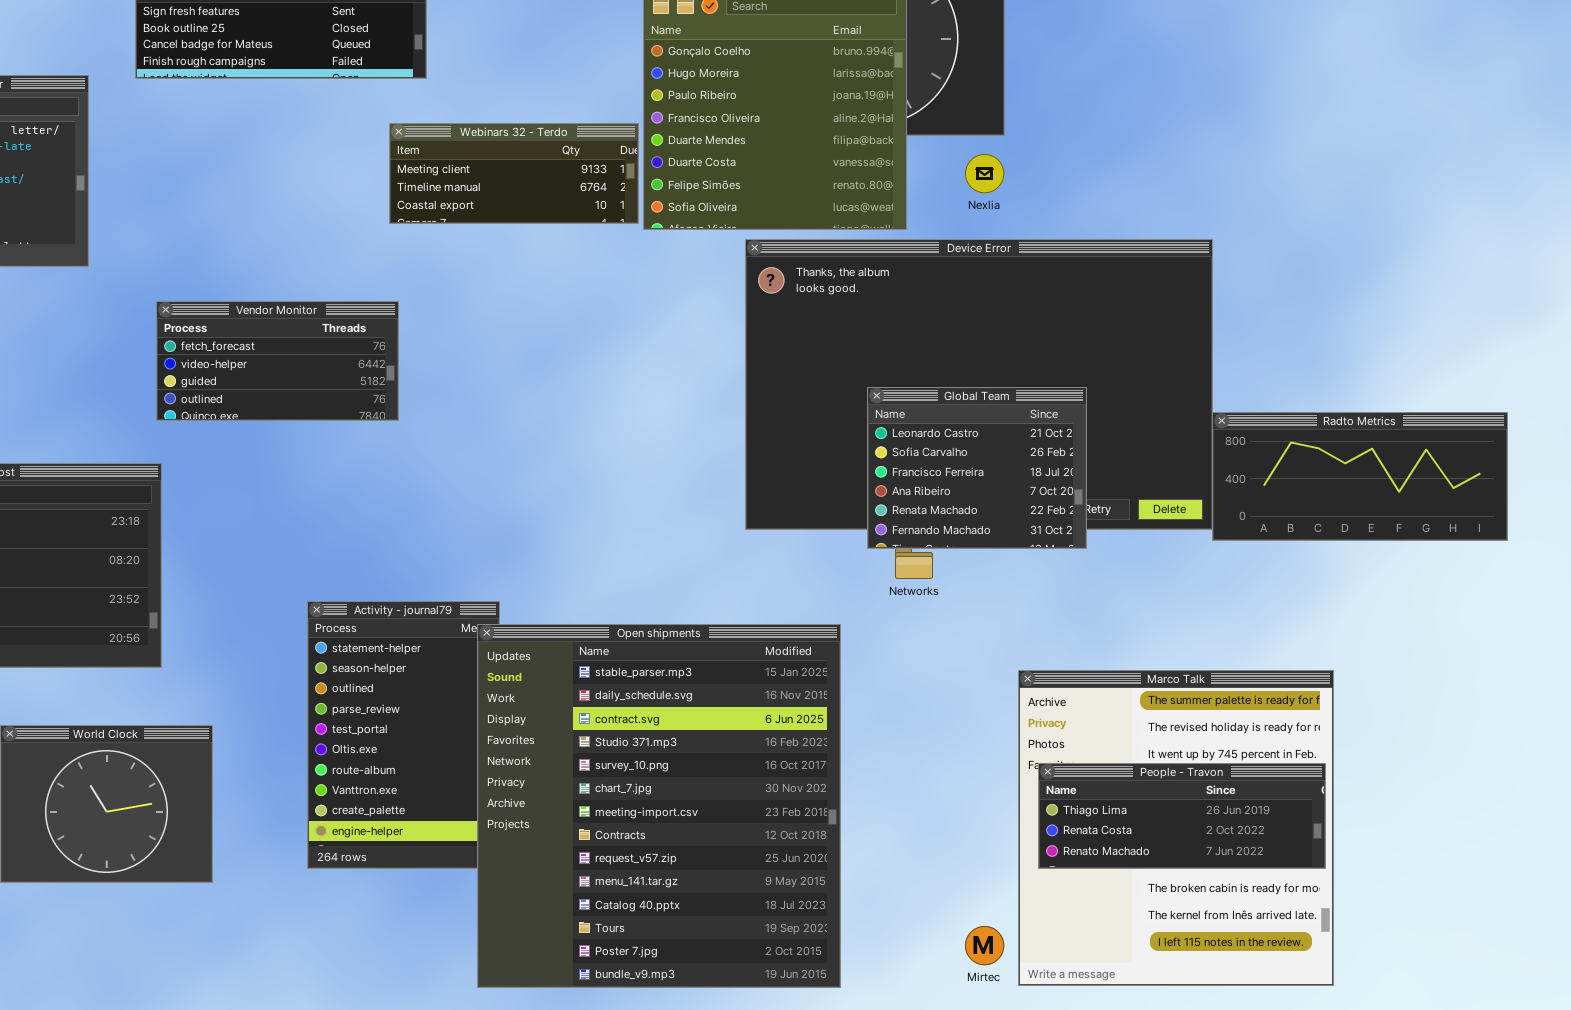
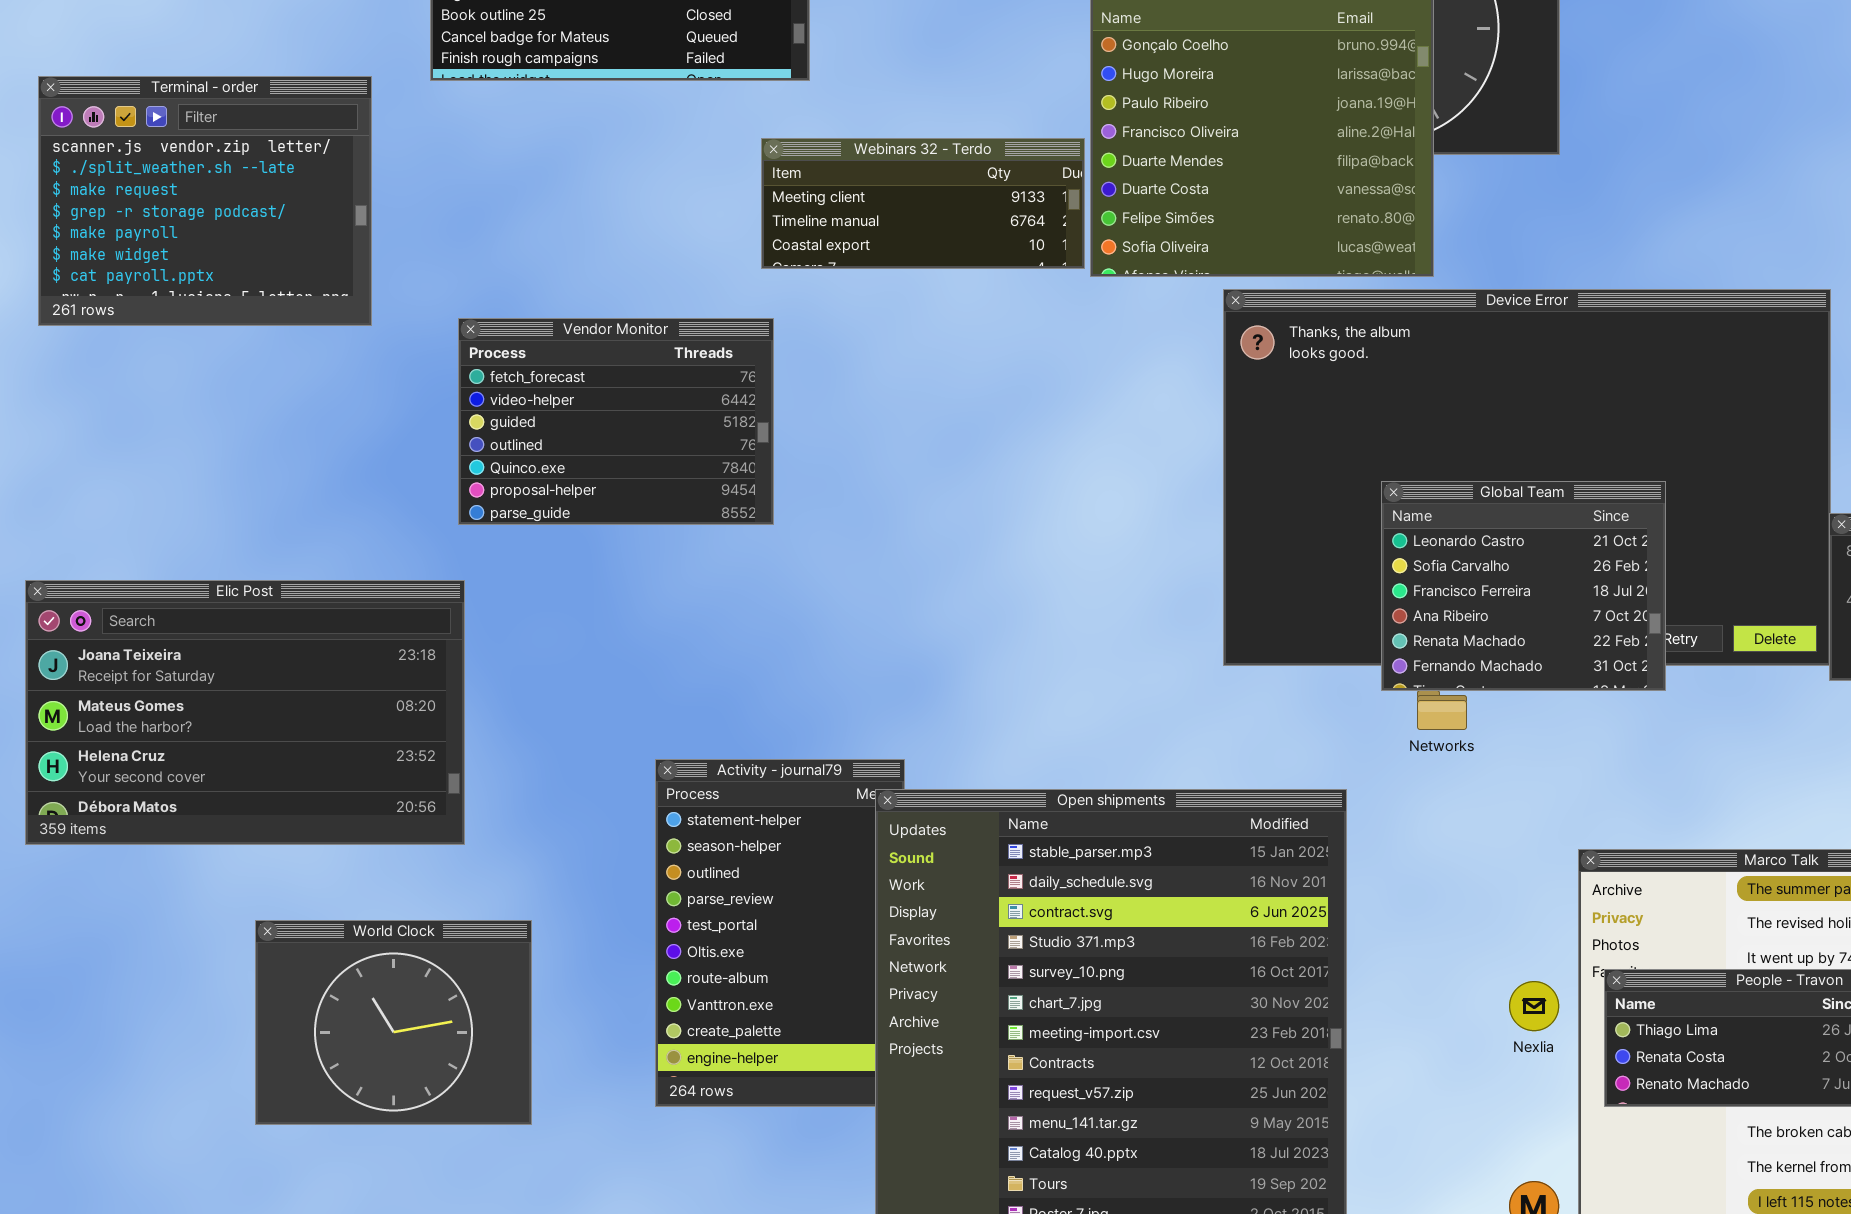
Nexlia: [965,154,1004,193] -> [1509,981,1559,1031], moved
Vendor Monitor: [156,301,399,421] -> [458,318,774,525], resized

